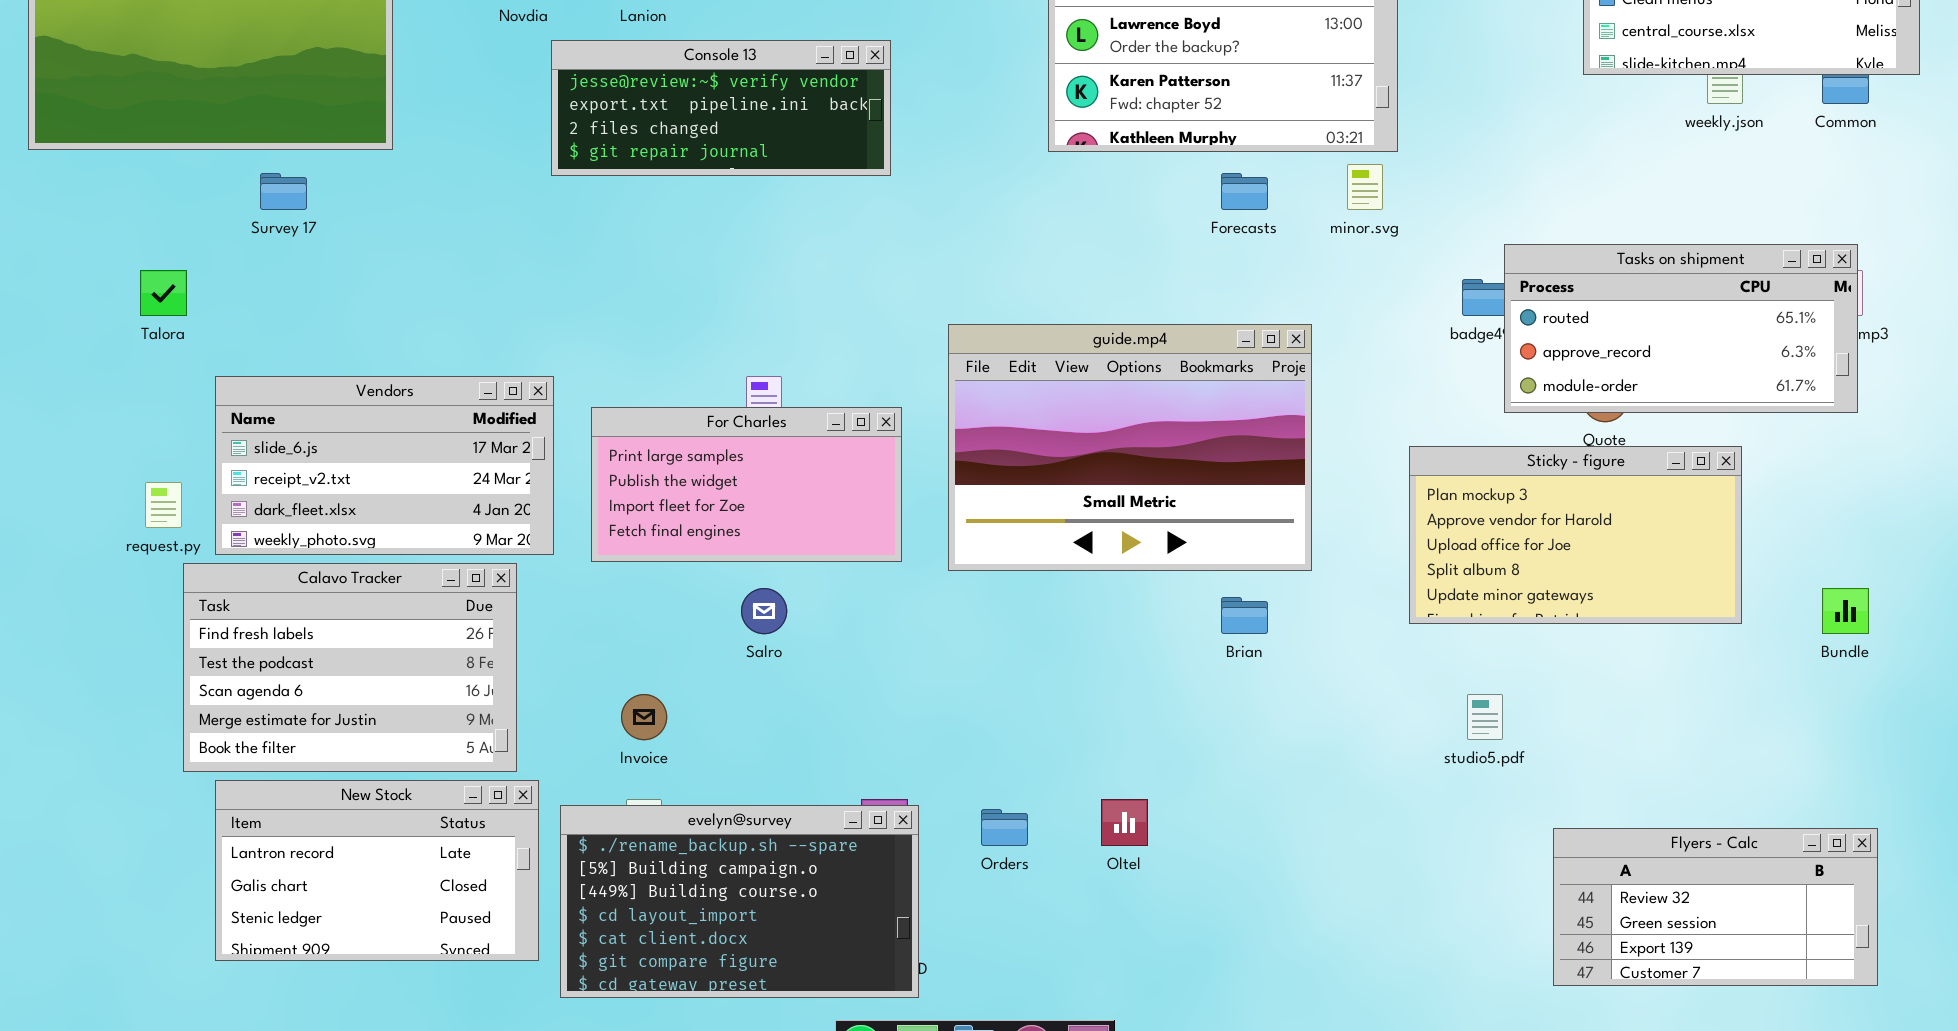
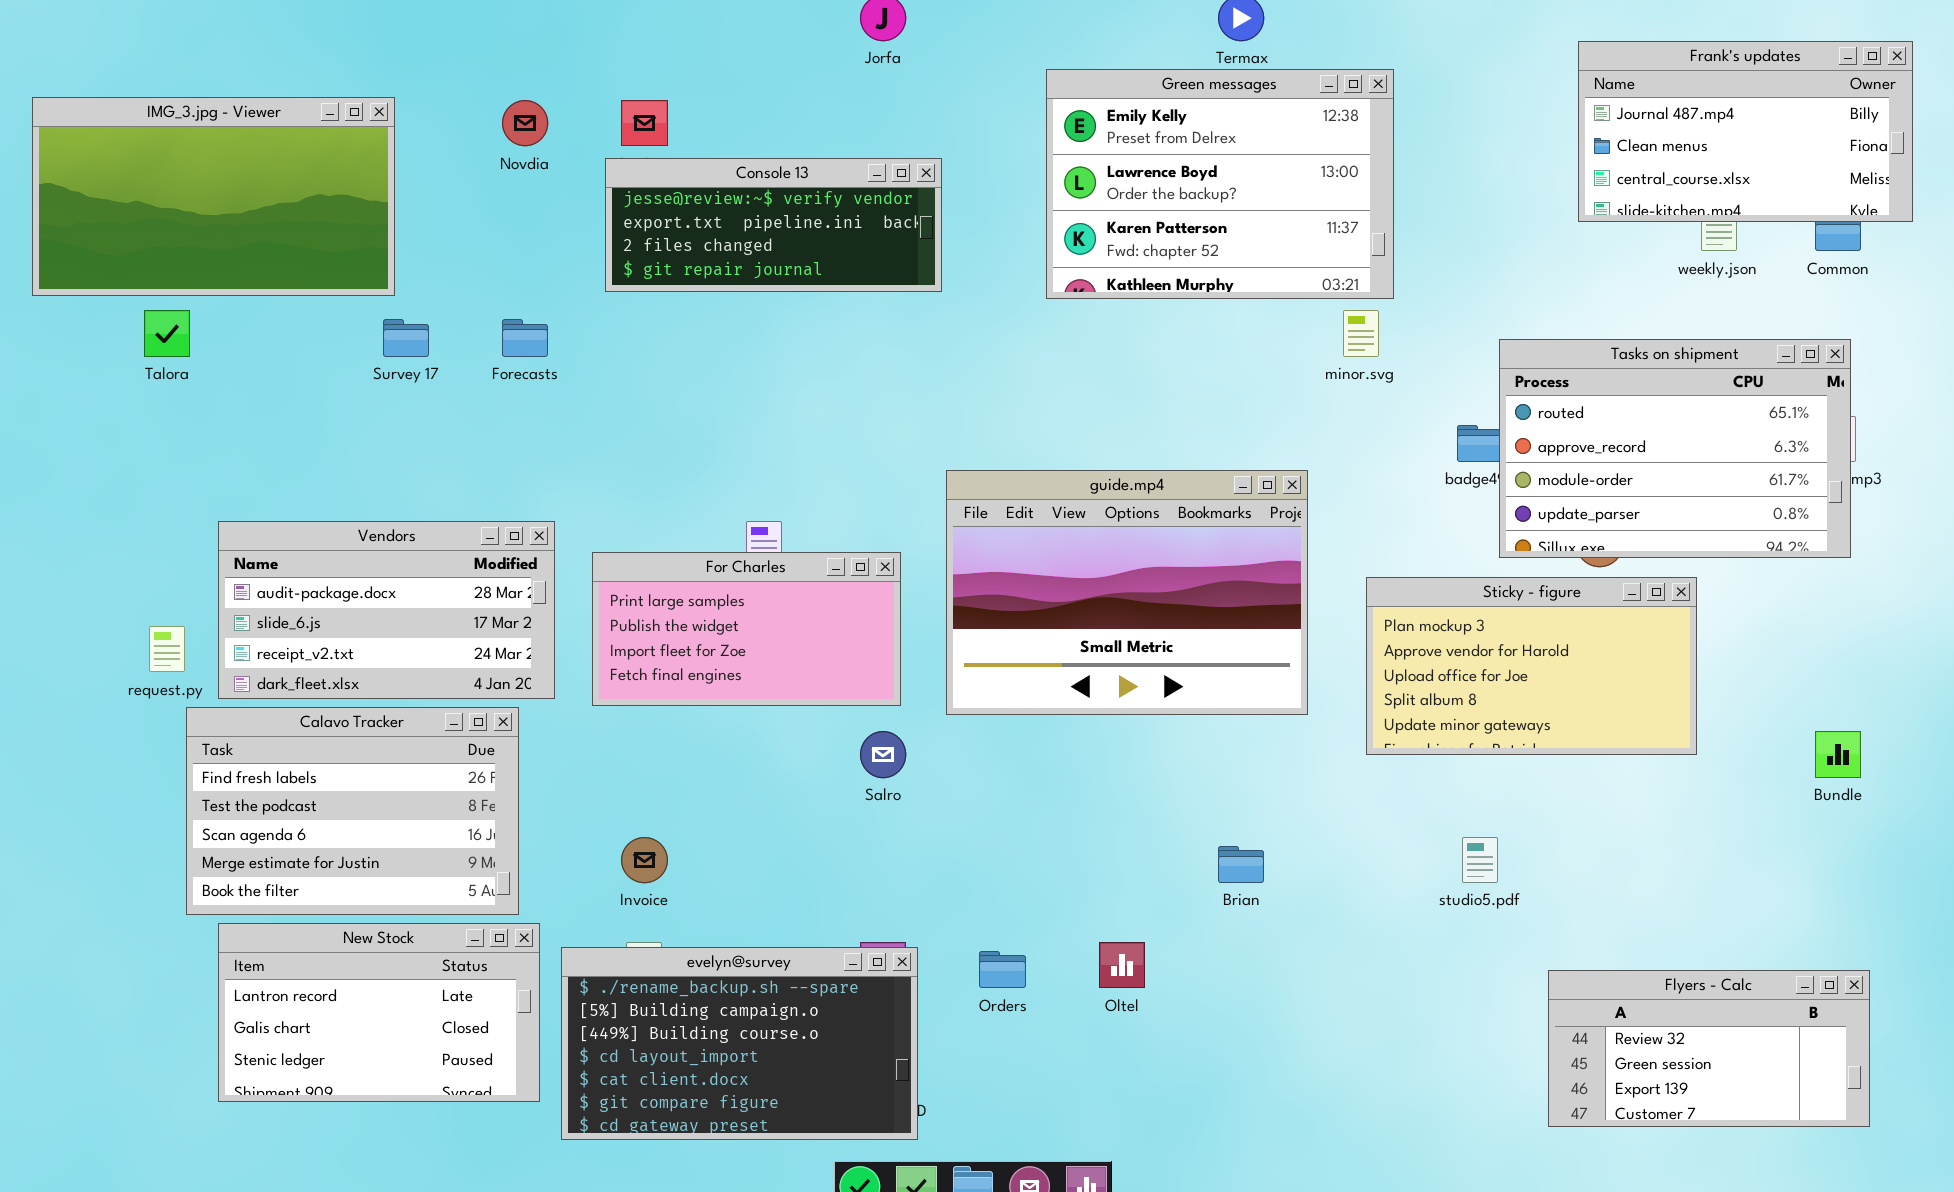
Console 13: [551,40,891,176] -> [605,158,942,292], moved
Survey 17: [260,173,307,210] -> [383,319,429,357], moved
Forecasts: [1221,173,1268,210] -> [502,319,548,357], moved
Tasks on shipment: [1504,244,1858,413] -> [1499,339,1851,558], resized
Talora: [140,270,187,316] -> [144,310,190,357], moved
Vendors: [215,376,554,555] -> [218,521,555,699], scrolled up 1 row
Sticky - figure: [1409,446,1742,624] -> [1366,577,1697,755], moved
Salro: [741,588,787,634] -> [860,731,906,778], moved
Brian: [1221,597,1268,634] -> [1218,846,1264,883], moved

